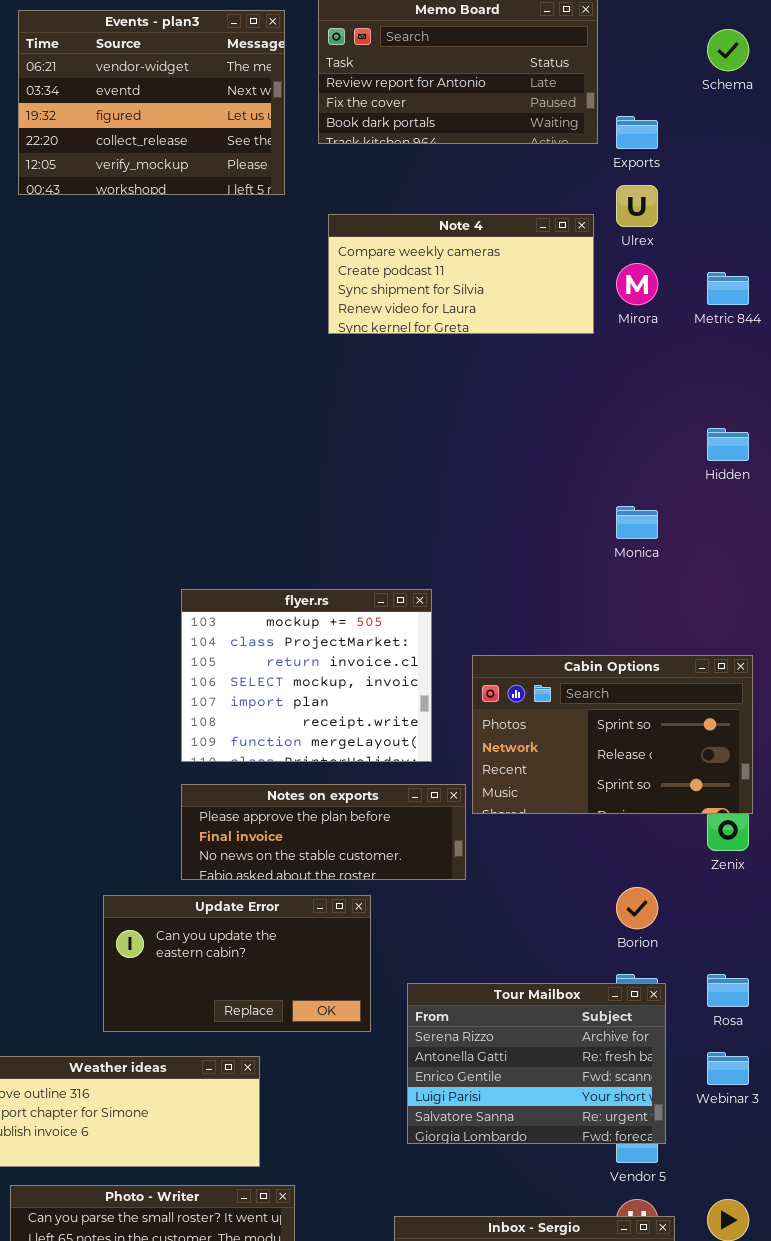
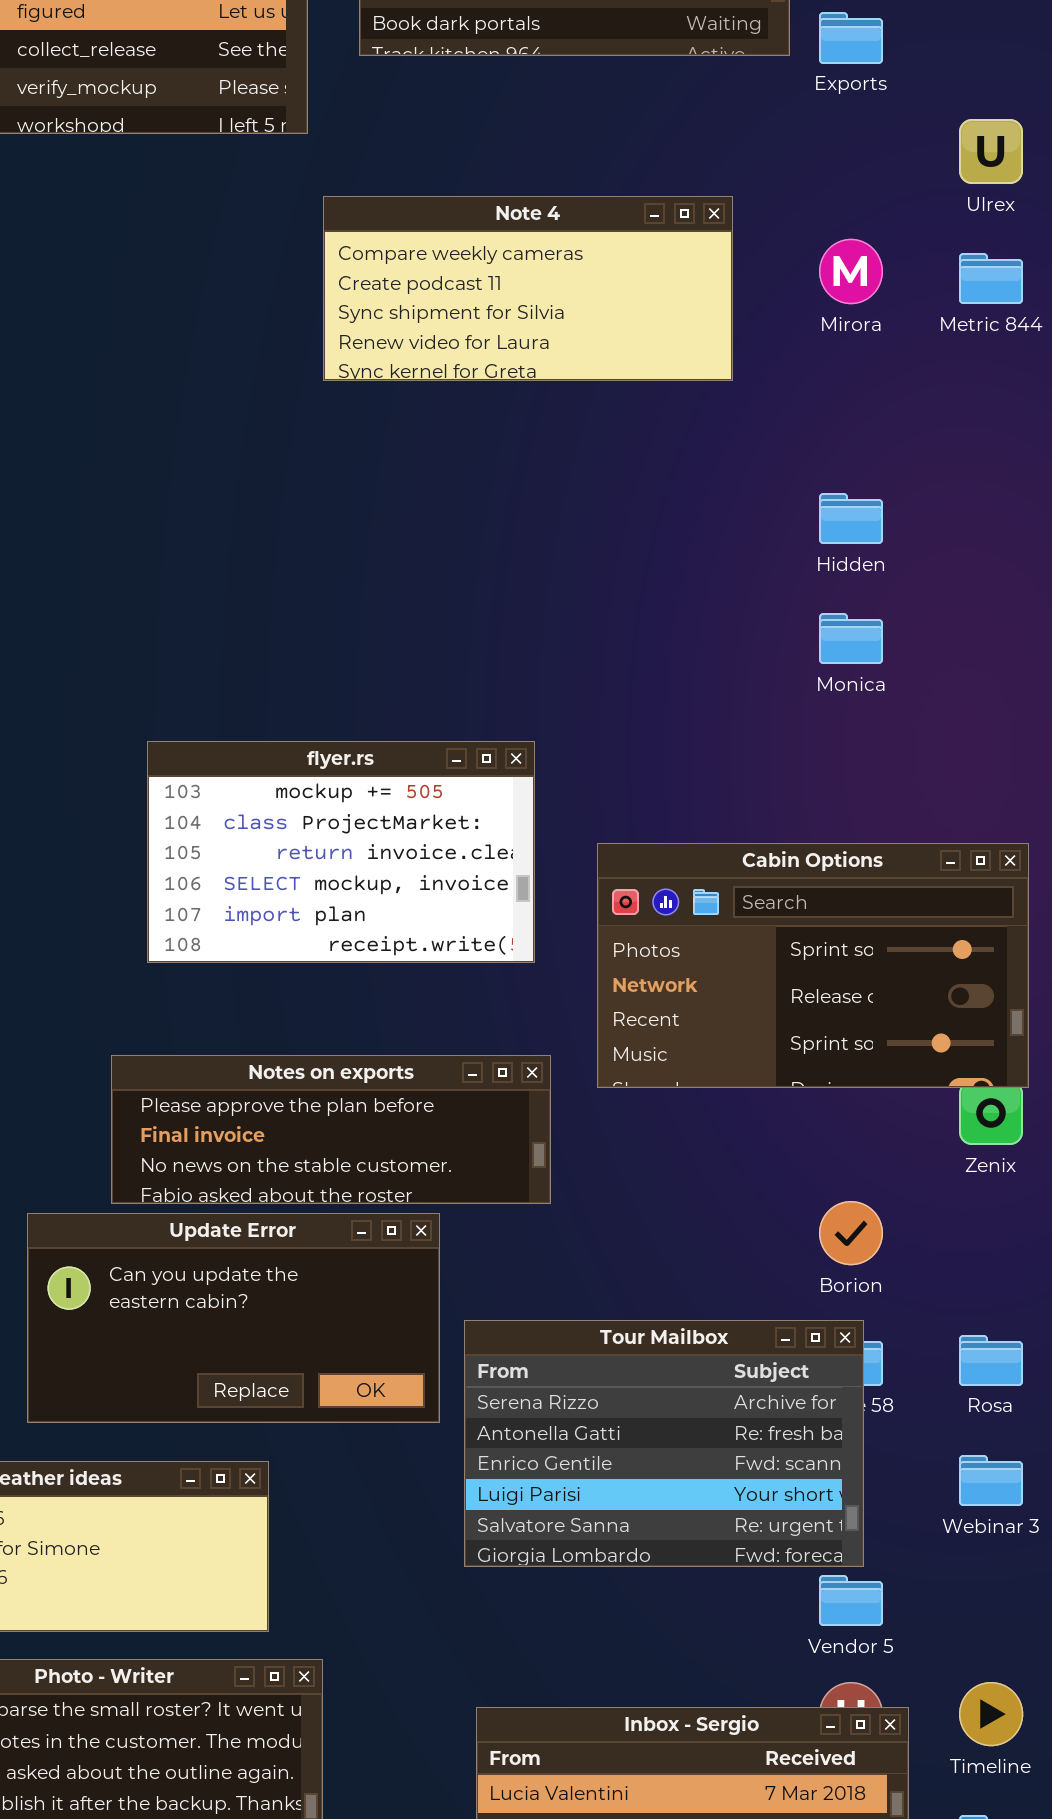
Ulrex: [616,185,658,227] -> [959,119,1023,184], moved
Note 4: [328,214,594,334] -> [323,196,733,381], moved
Hidden: [707,428,749,461] -> [819,493,883,544], moved
flyer.rs: [181,589,432,762] -> [147,741,535,963], resized
Notes on exports: [181,784,466,880] -> [111,1055,551,1204], moved
Tour Mailbox: [407,983,666,1144] -> [464,1320,864,1567], moved

